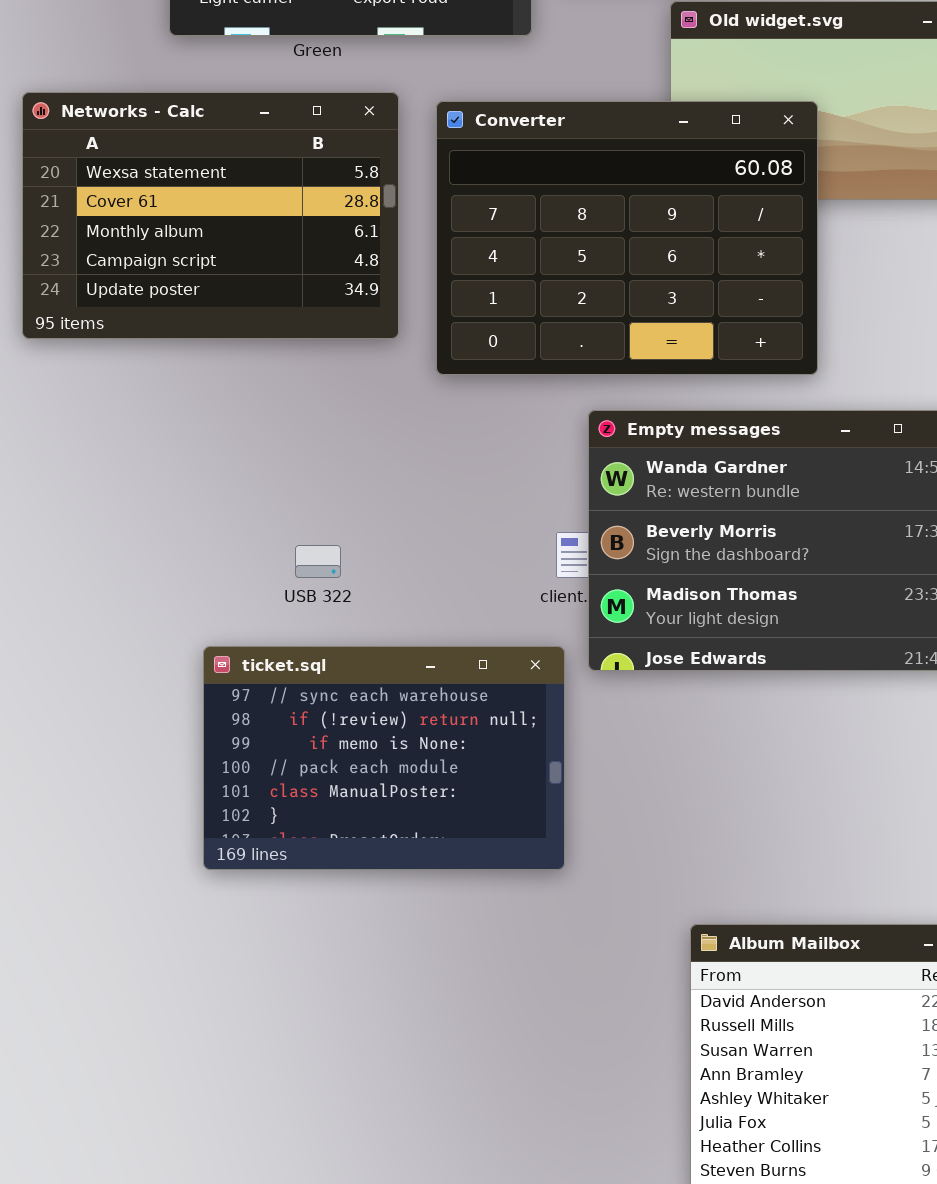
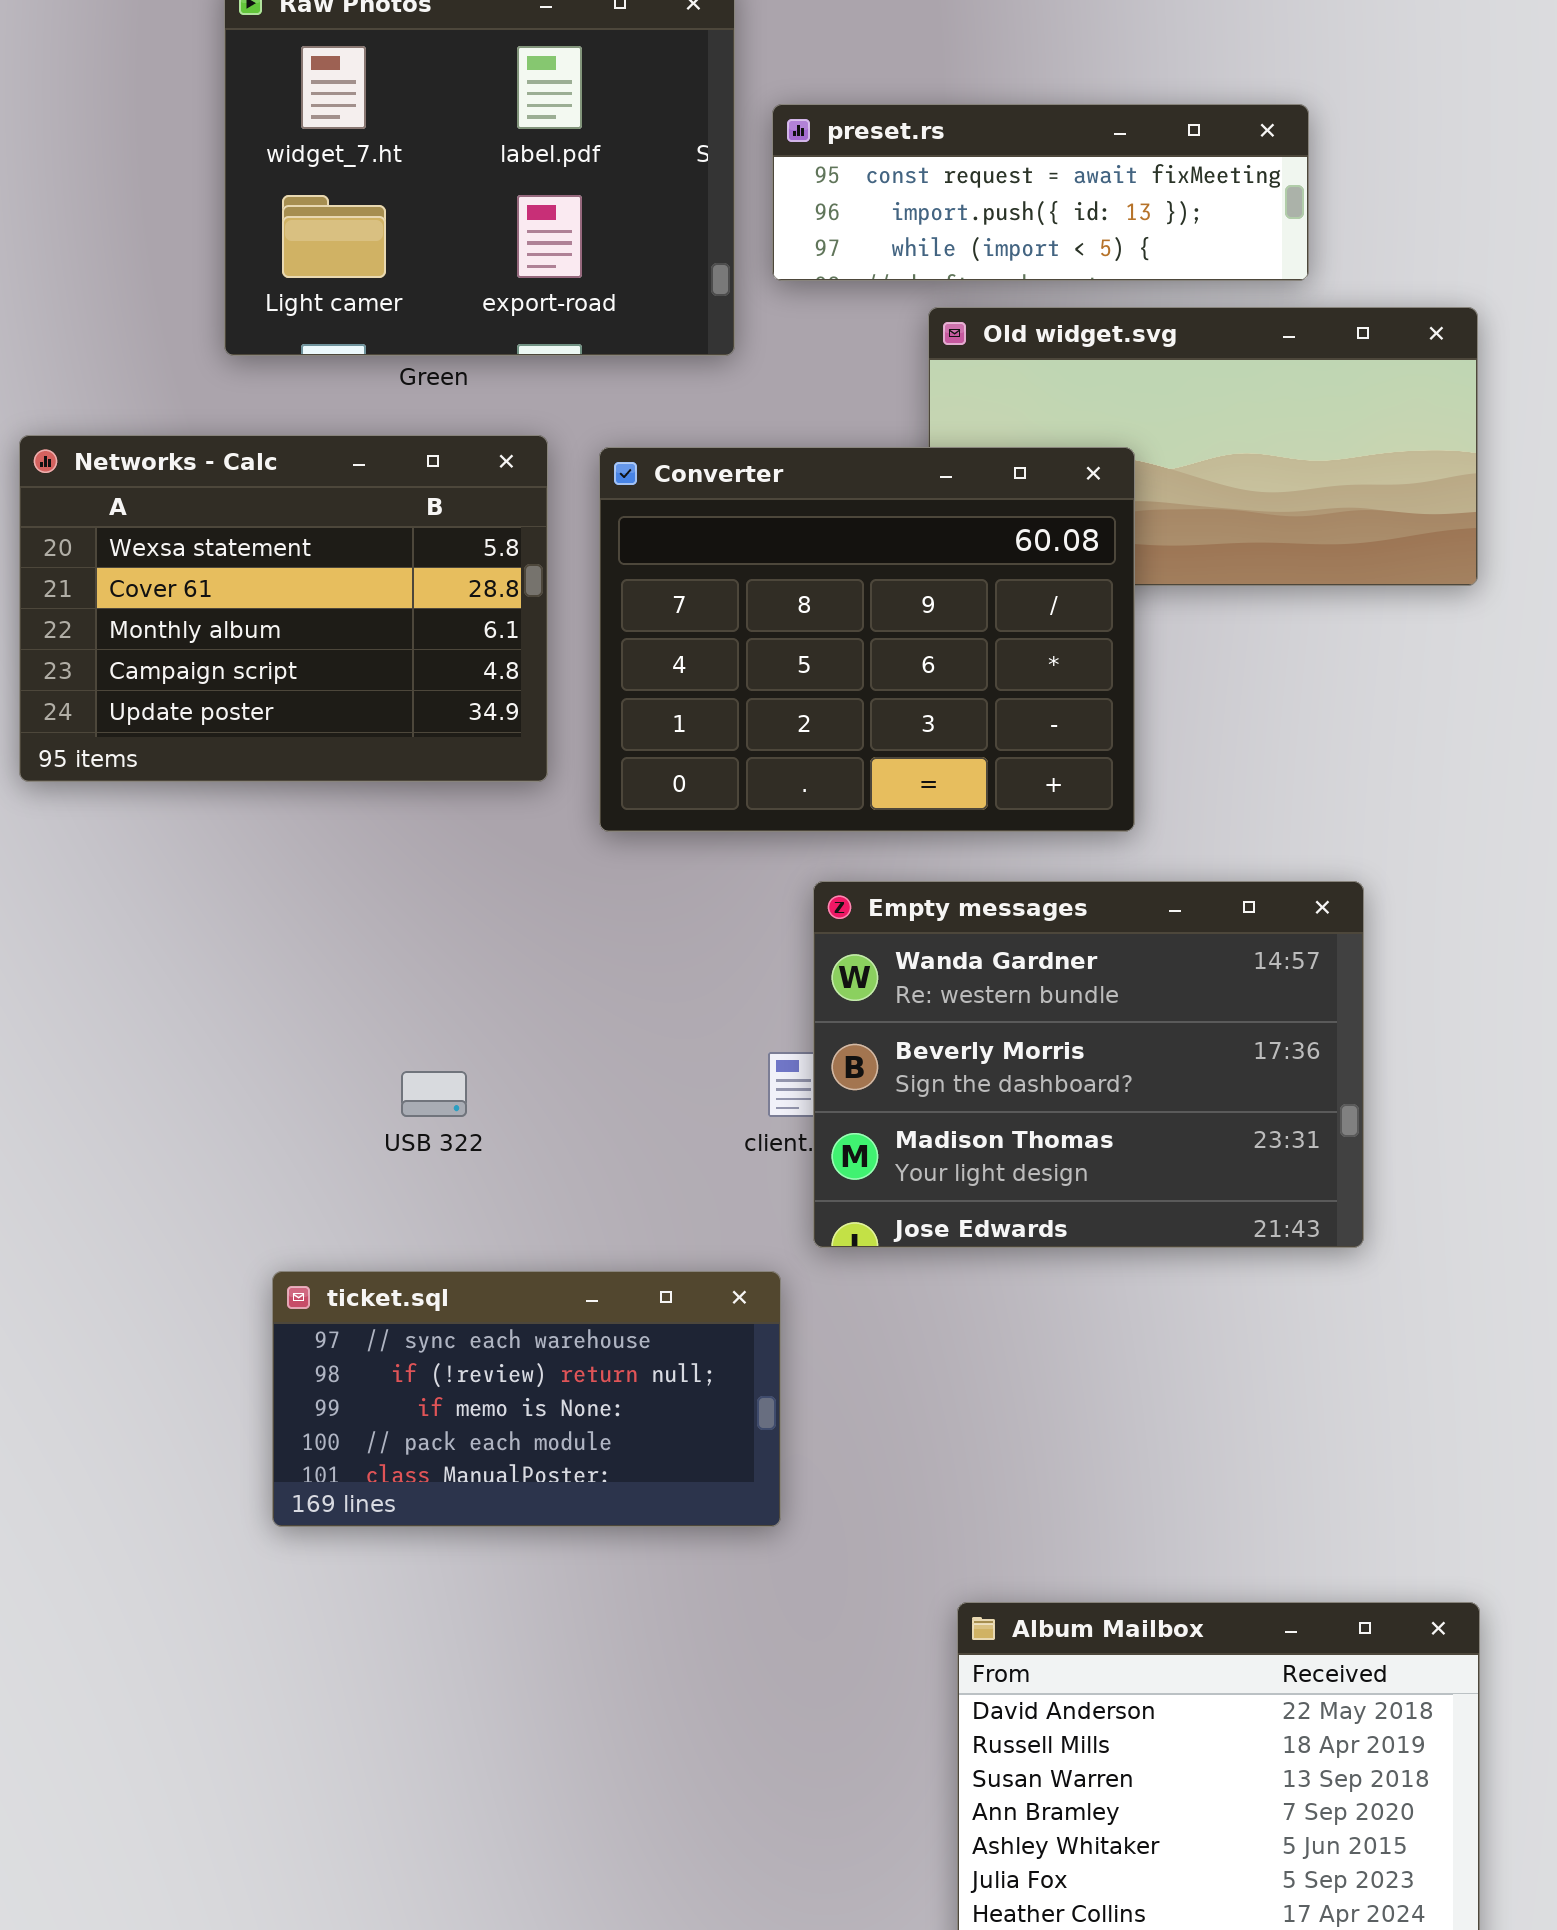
ticket.sql: [203,646,565,870] -> [272,1271,781,1527], resized

